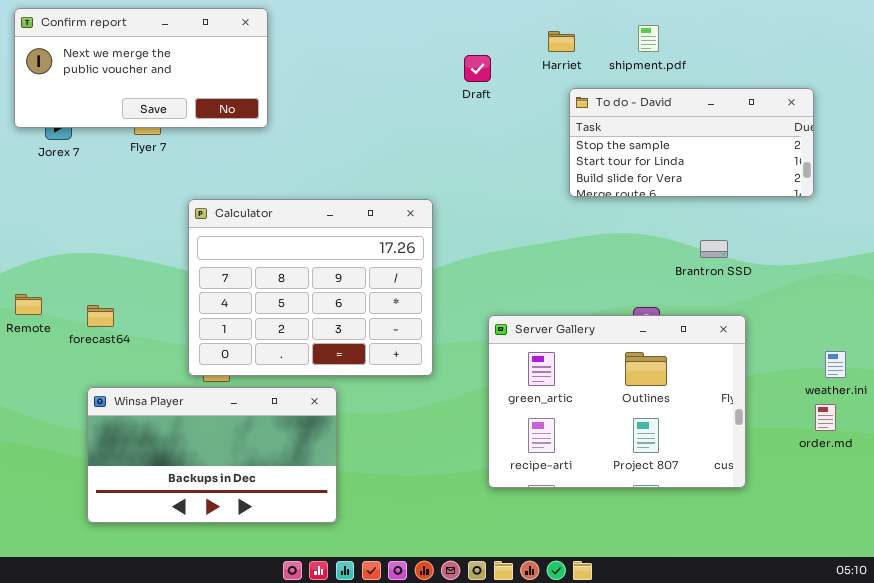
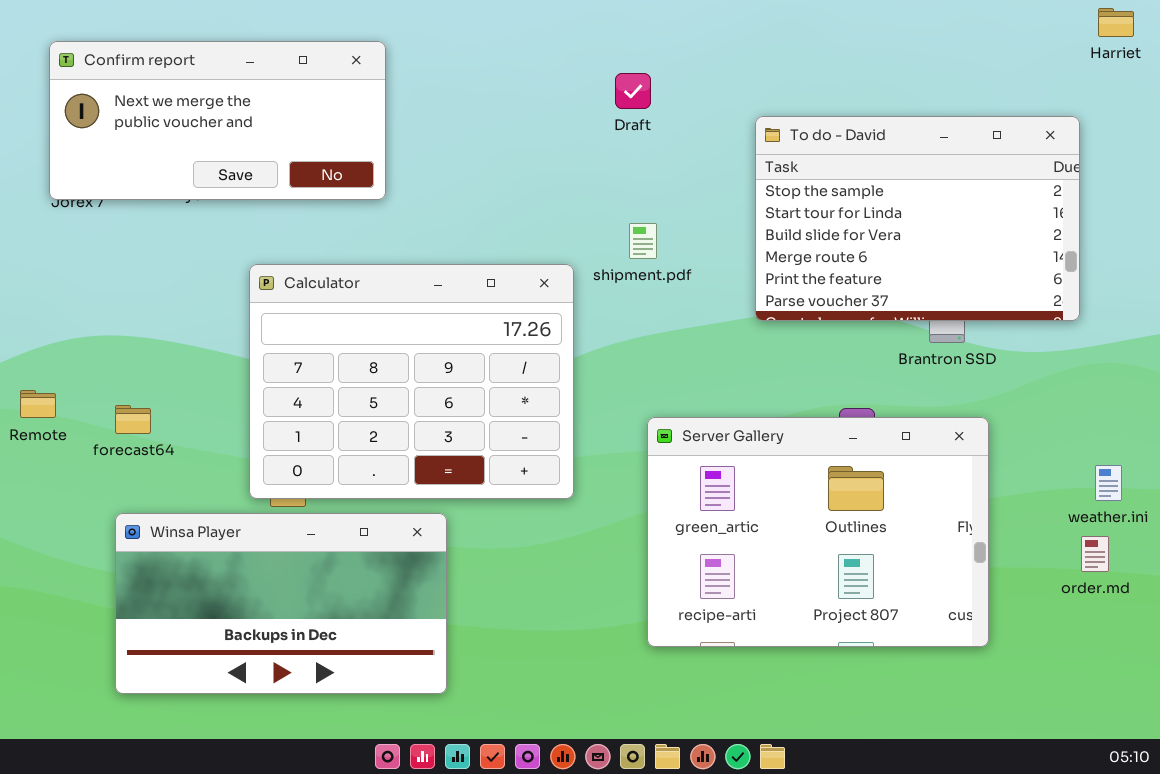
Confirm report: [14,8,268,128] -> [49,41,386,200], moved
shipment.pdf: [638,25,659,52] -> [629,223,657,259], moved
Harriet: [548,31,575,52] -> [1098,8,1134,37], moved
To do - David: [569,88,814,197] -> [755,116,1080,321], resized

